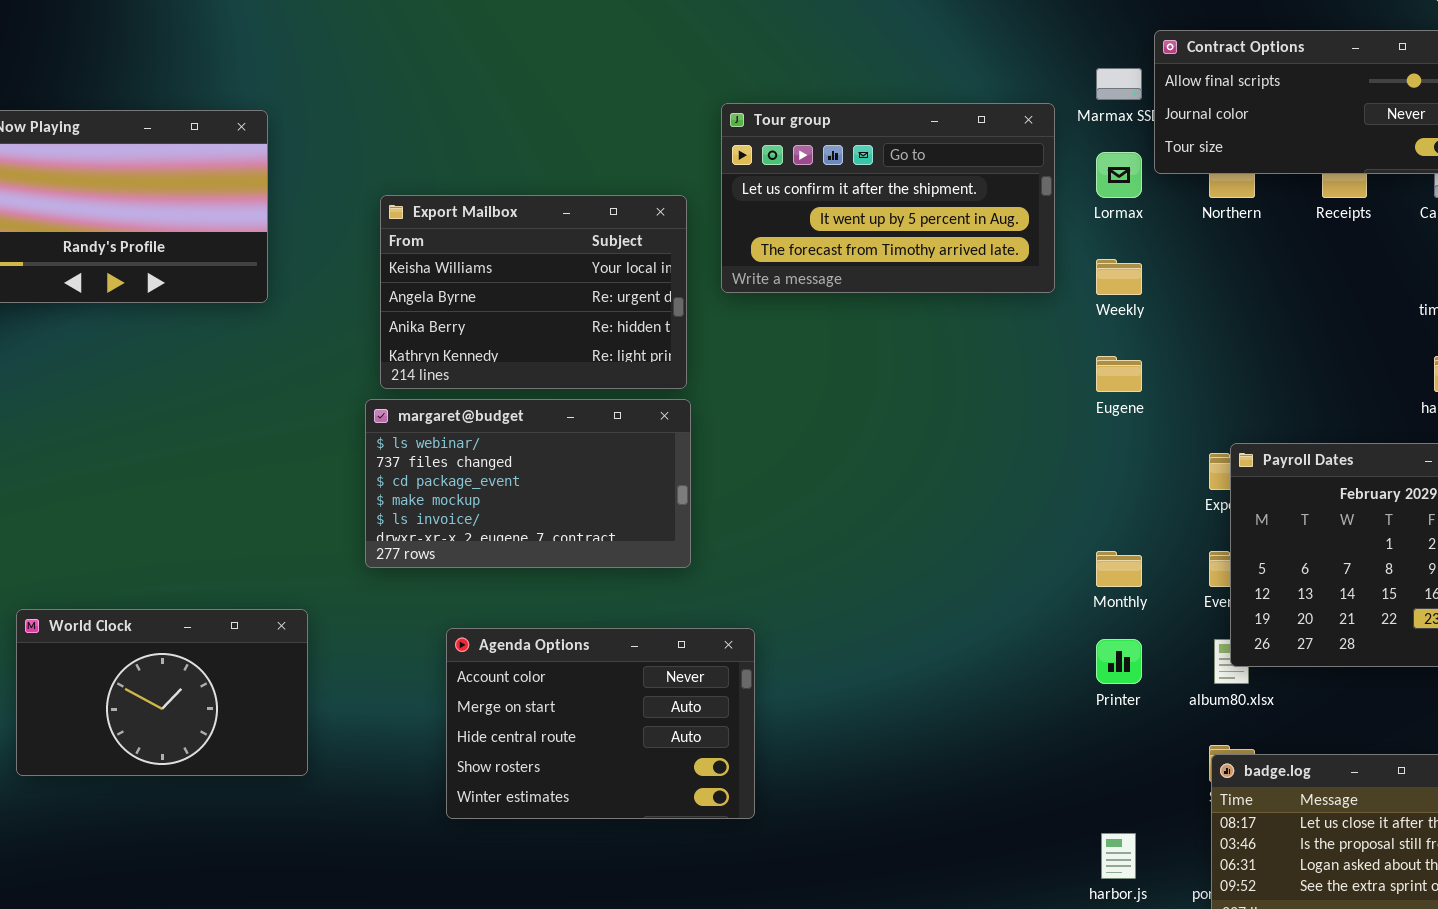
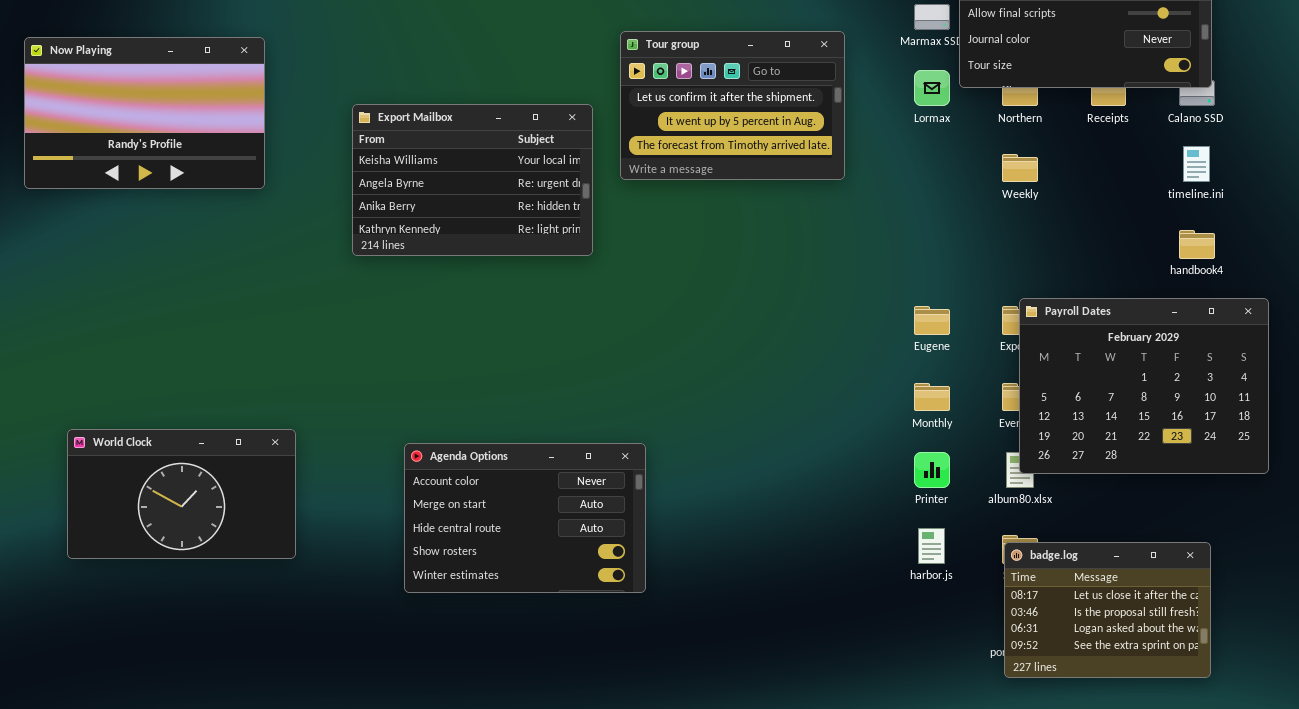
Tour group: [721,103,1055,293] -> [620,31,845,180], resized
Weekly: [1096,259,1142,295] -> [1002,154,1038,182], moved
Eugene: [1096,356,1142,392] -> [914,306,950,335], moved
margaret@budget: [365,399,691,568] -> none, closed
harbor.js: [1101,833,1136,879] -> [918,528,945,564], moved

